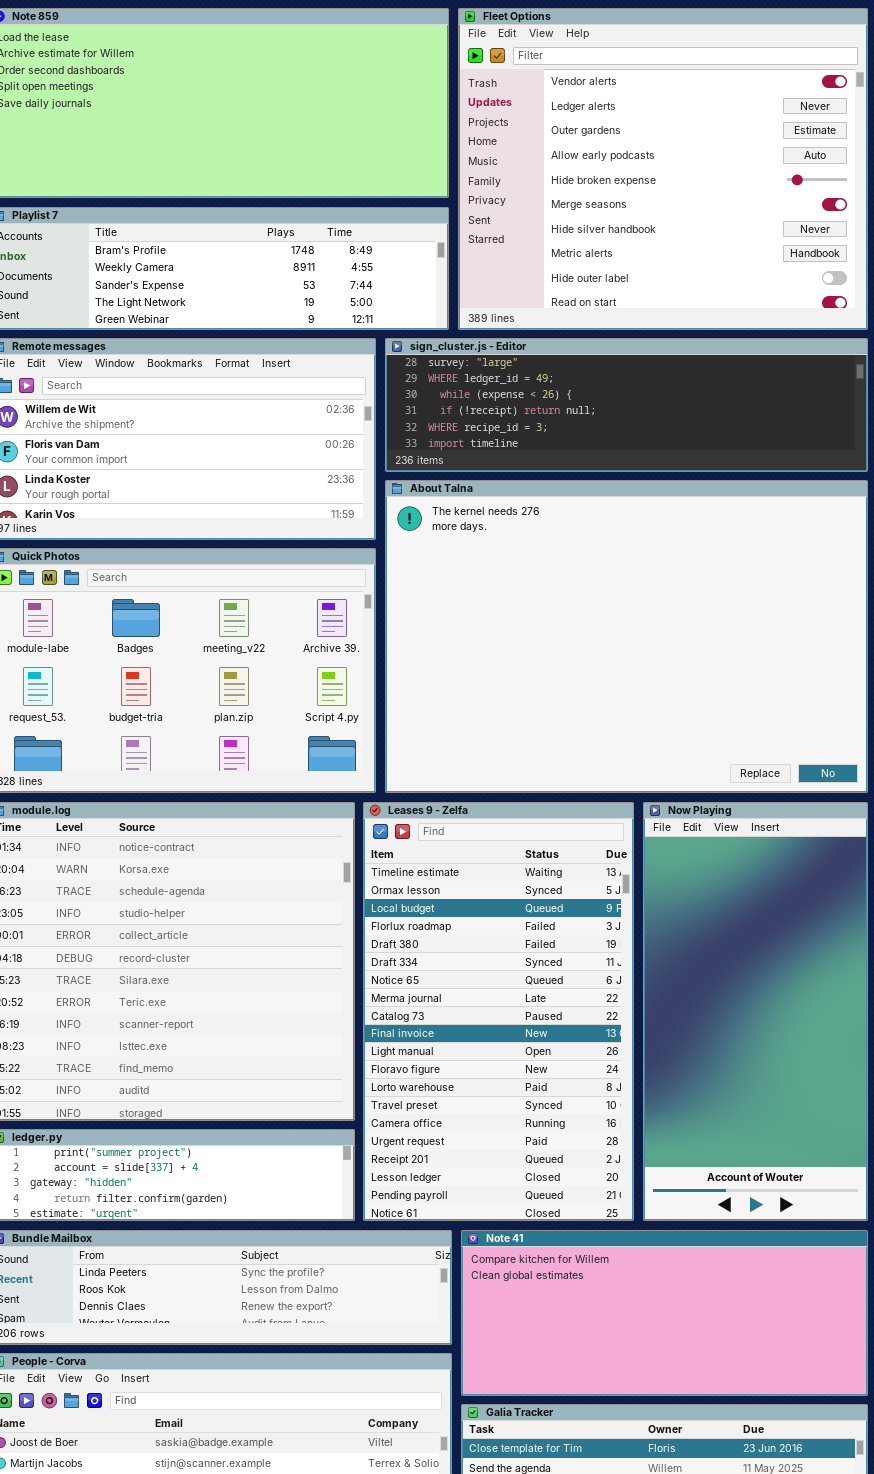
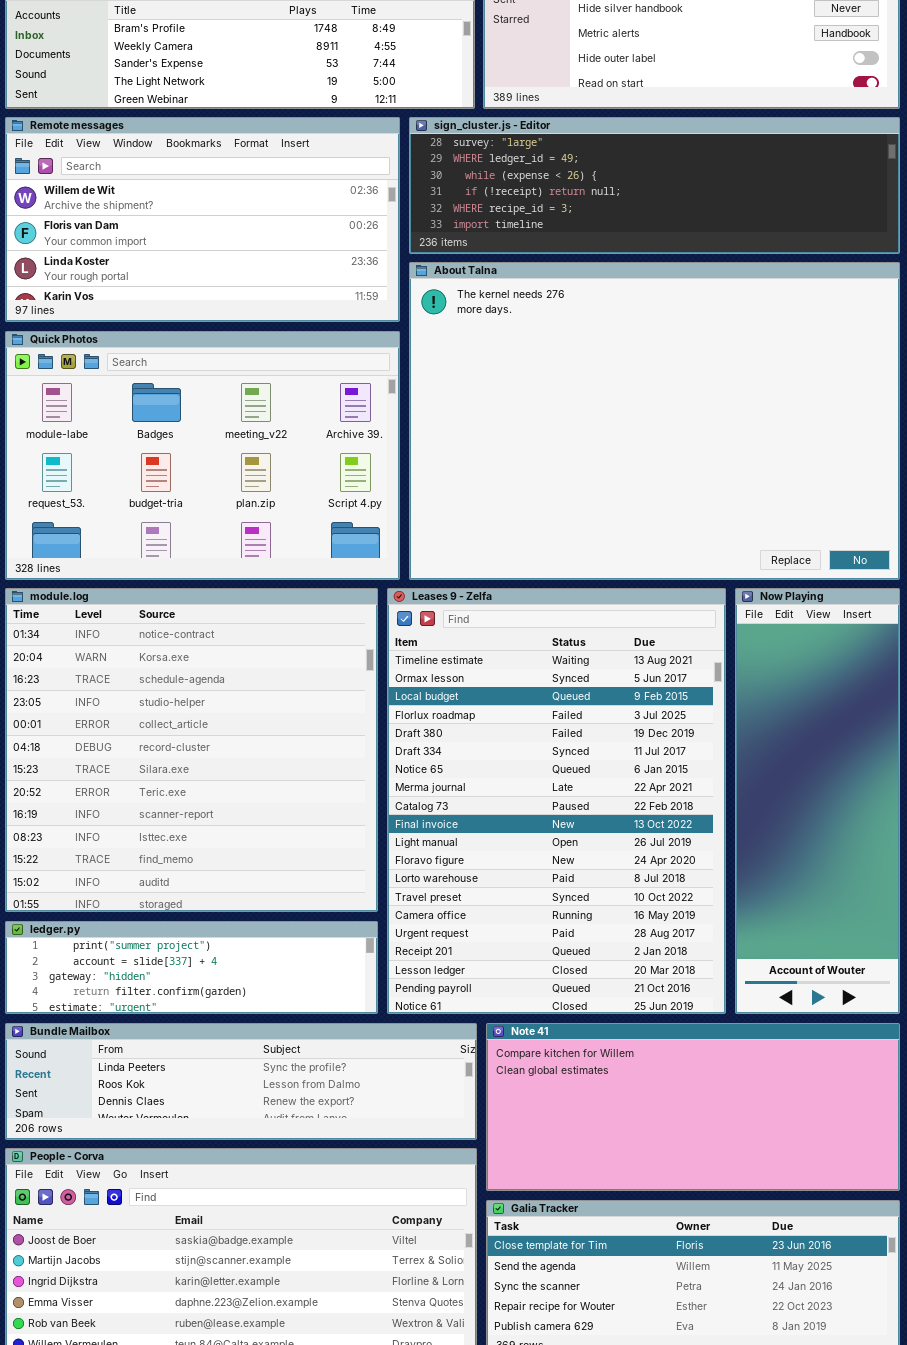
Leases 9 - Zelfa: [363,802,634,1221] -> [387,588,726,1014], resized
Now Playing: [643,802,868,1221] -> [735,588,900,1014], resized

